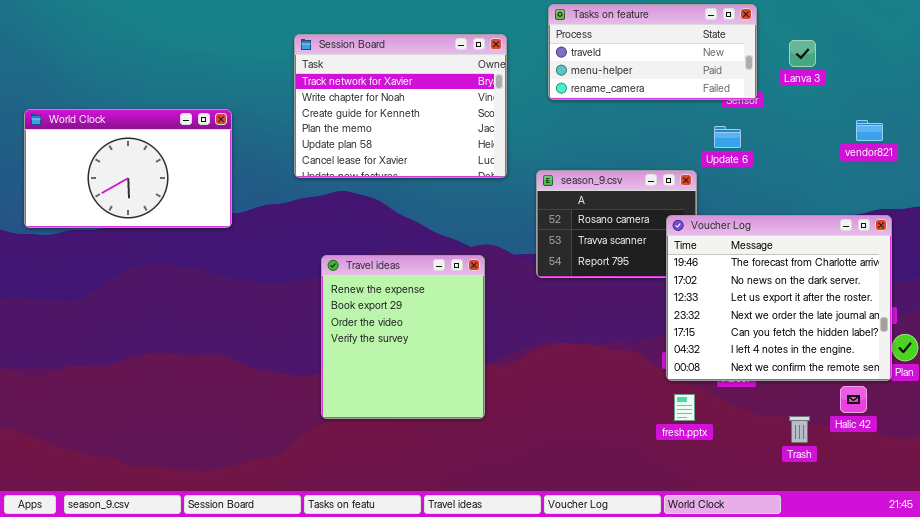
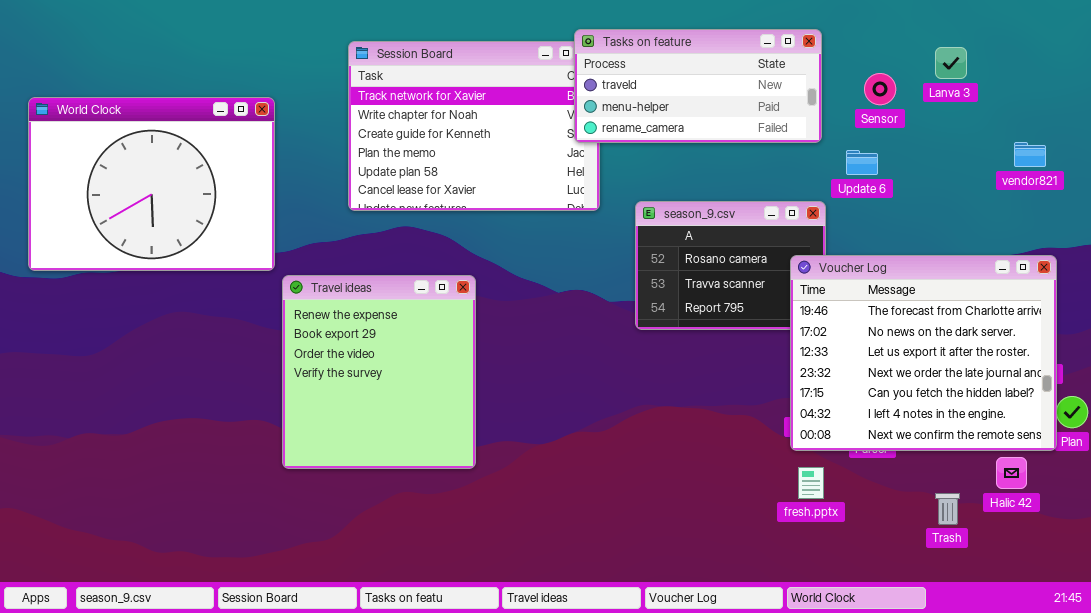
Tasks on feature: [548,4,757,100] -> [574,29,822,143], moved
World Clock: [24,109,232,228] -> [28,97,275,271], resized
Travel ideas: [321,255,485,419] -> [282,275,476,469], moved

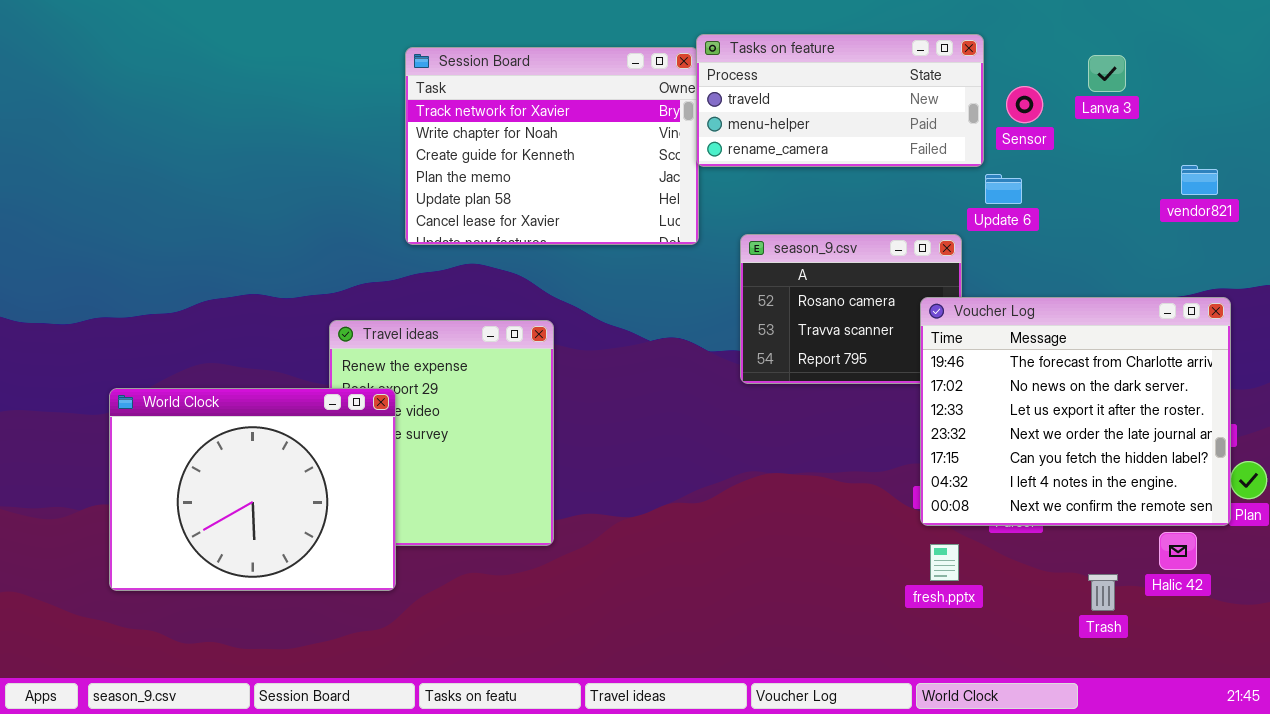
Tasks on feature: [574,29,822,143] -> [696,34,984,167], moved
World Clock: [28,97,275,271] -> [109,388,396,591], moved

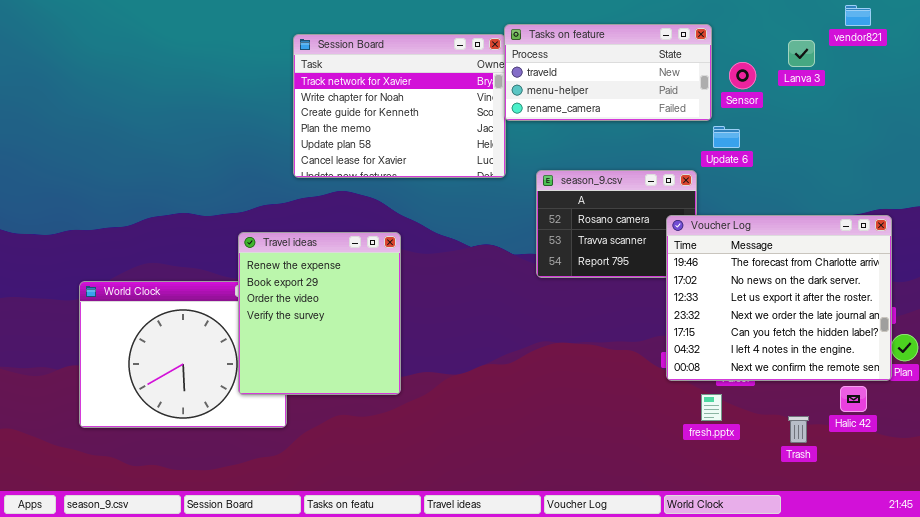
vendor821: [1181,165,1218,195] -> [845,5,871,26], moved
Travel ideas: [329,320,554,546] -> [238,232,401,395], raised
fresh.pptx: [930,544,959,581] -> [701,394,722,421], moved

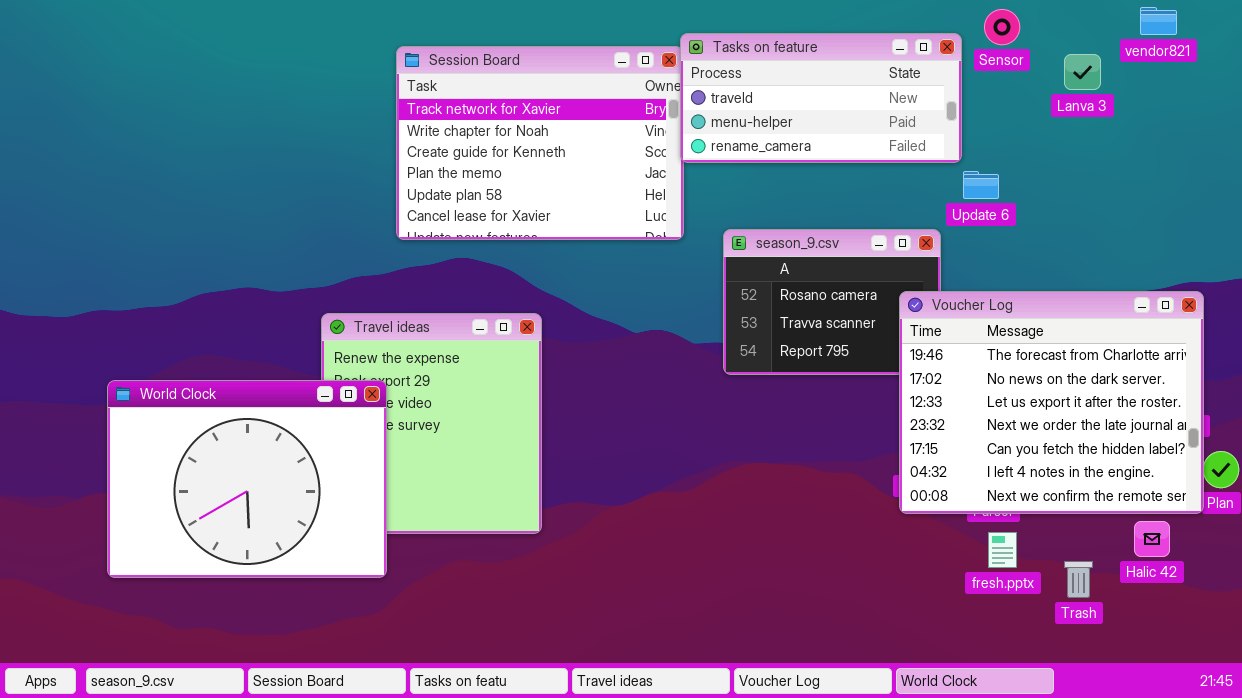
Sensor: [729,62,756,89] -> [984,9,1020,45], moved
World Clock: [79,281,287,428] -> [107,380,387,578], raised
fresh.pptx: [701,394,722,421] -> [988,532,1017,568], moved

